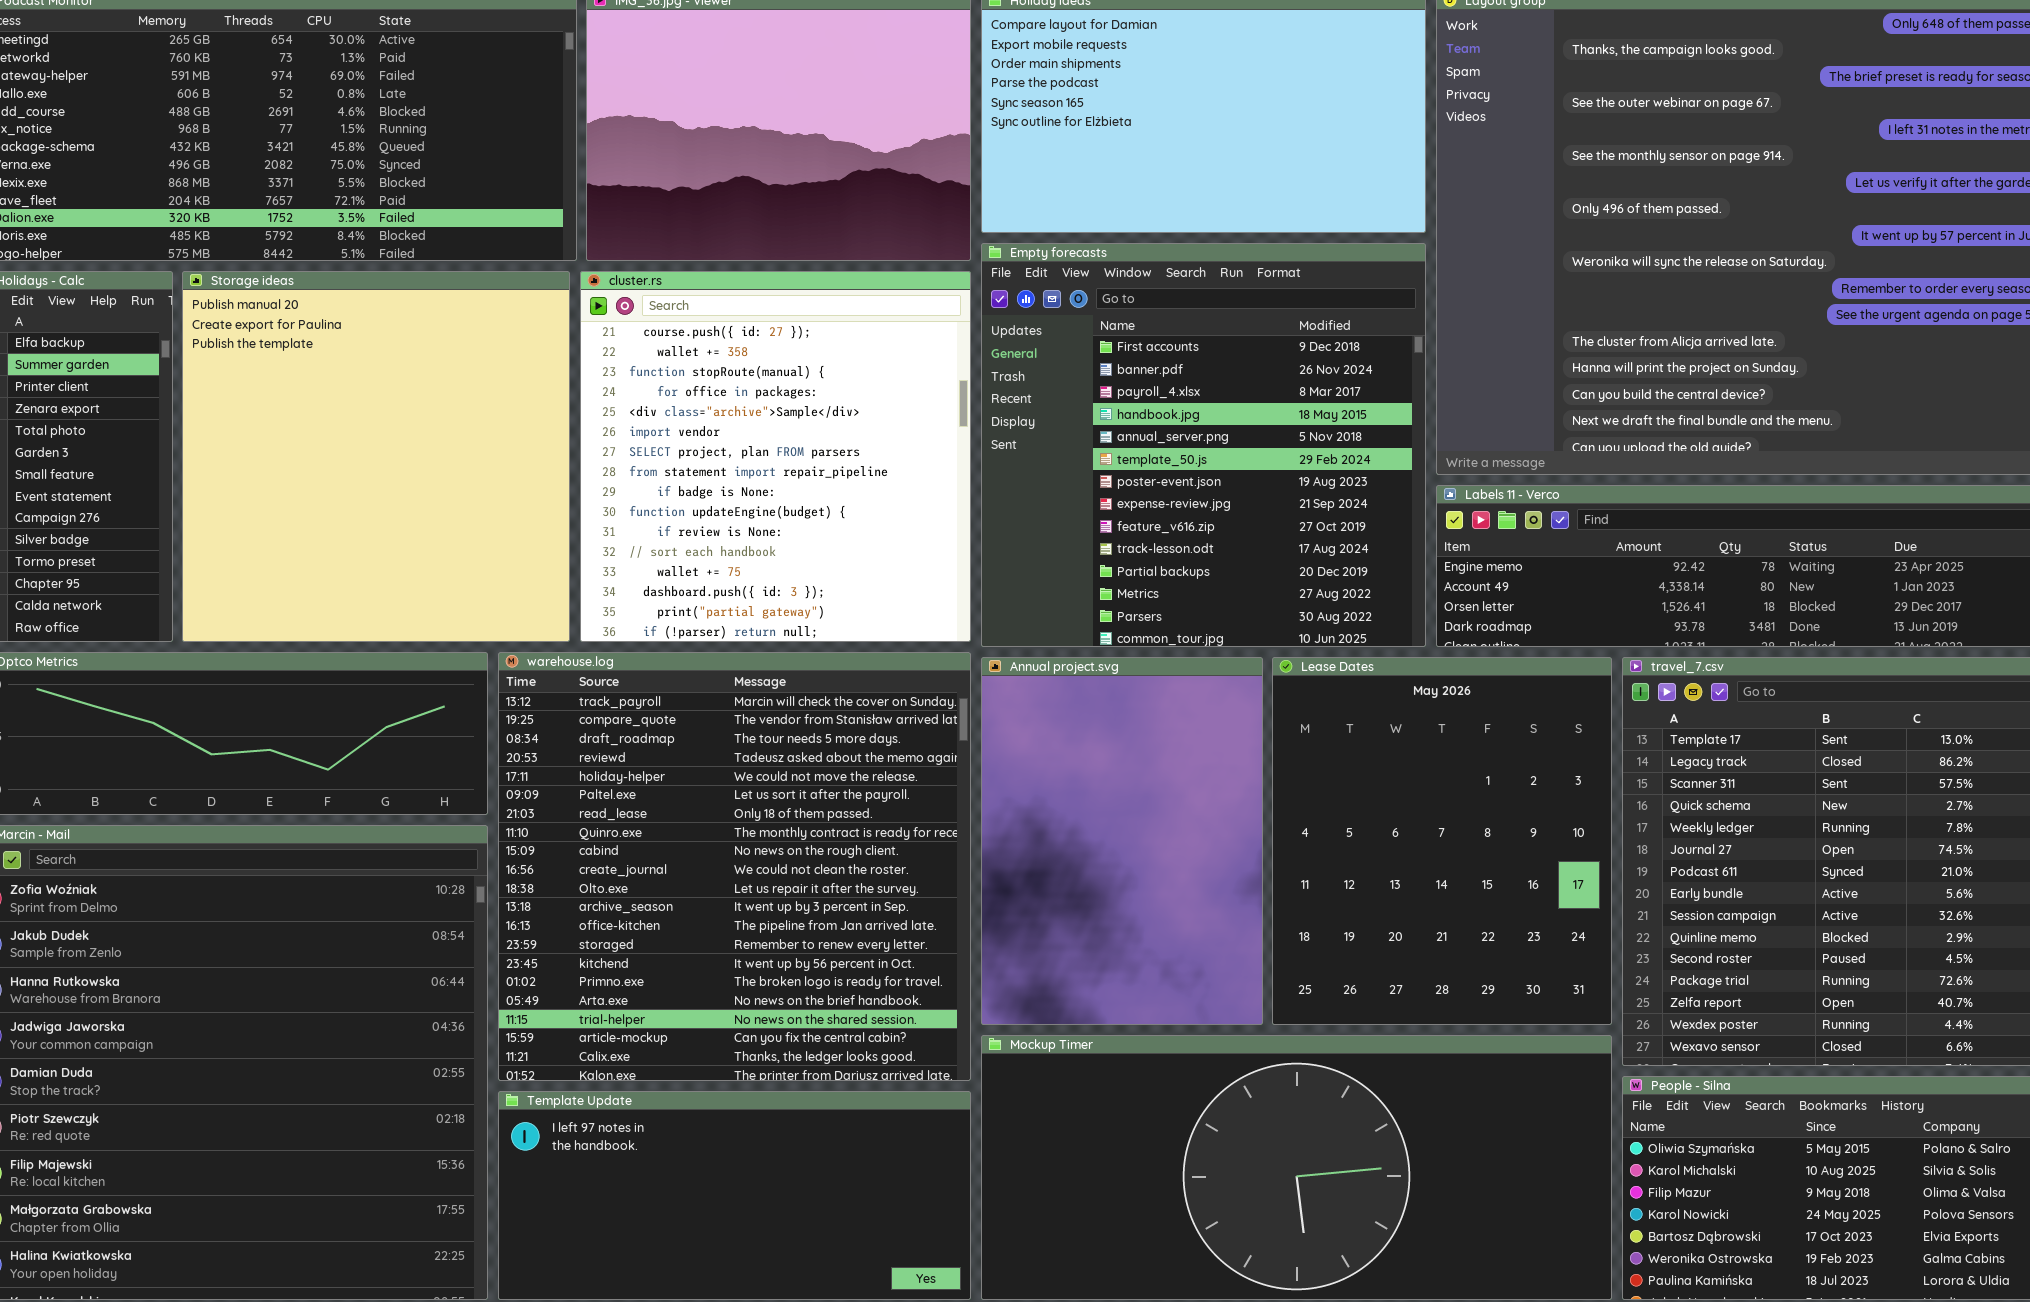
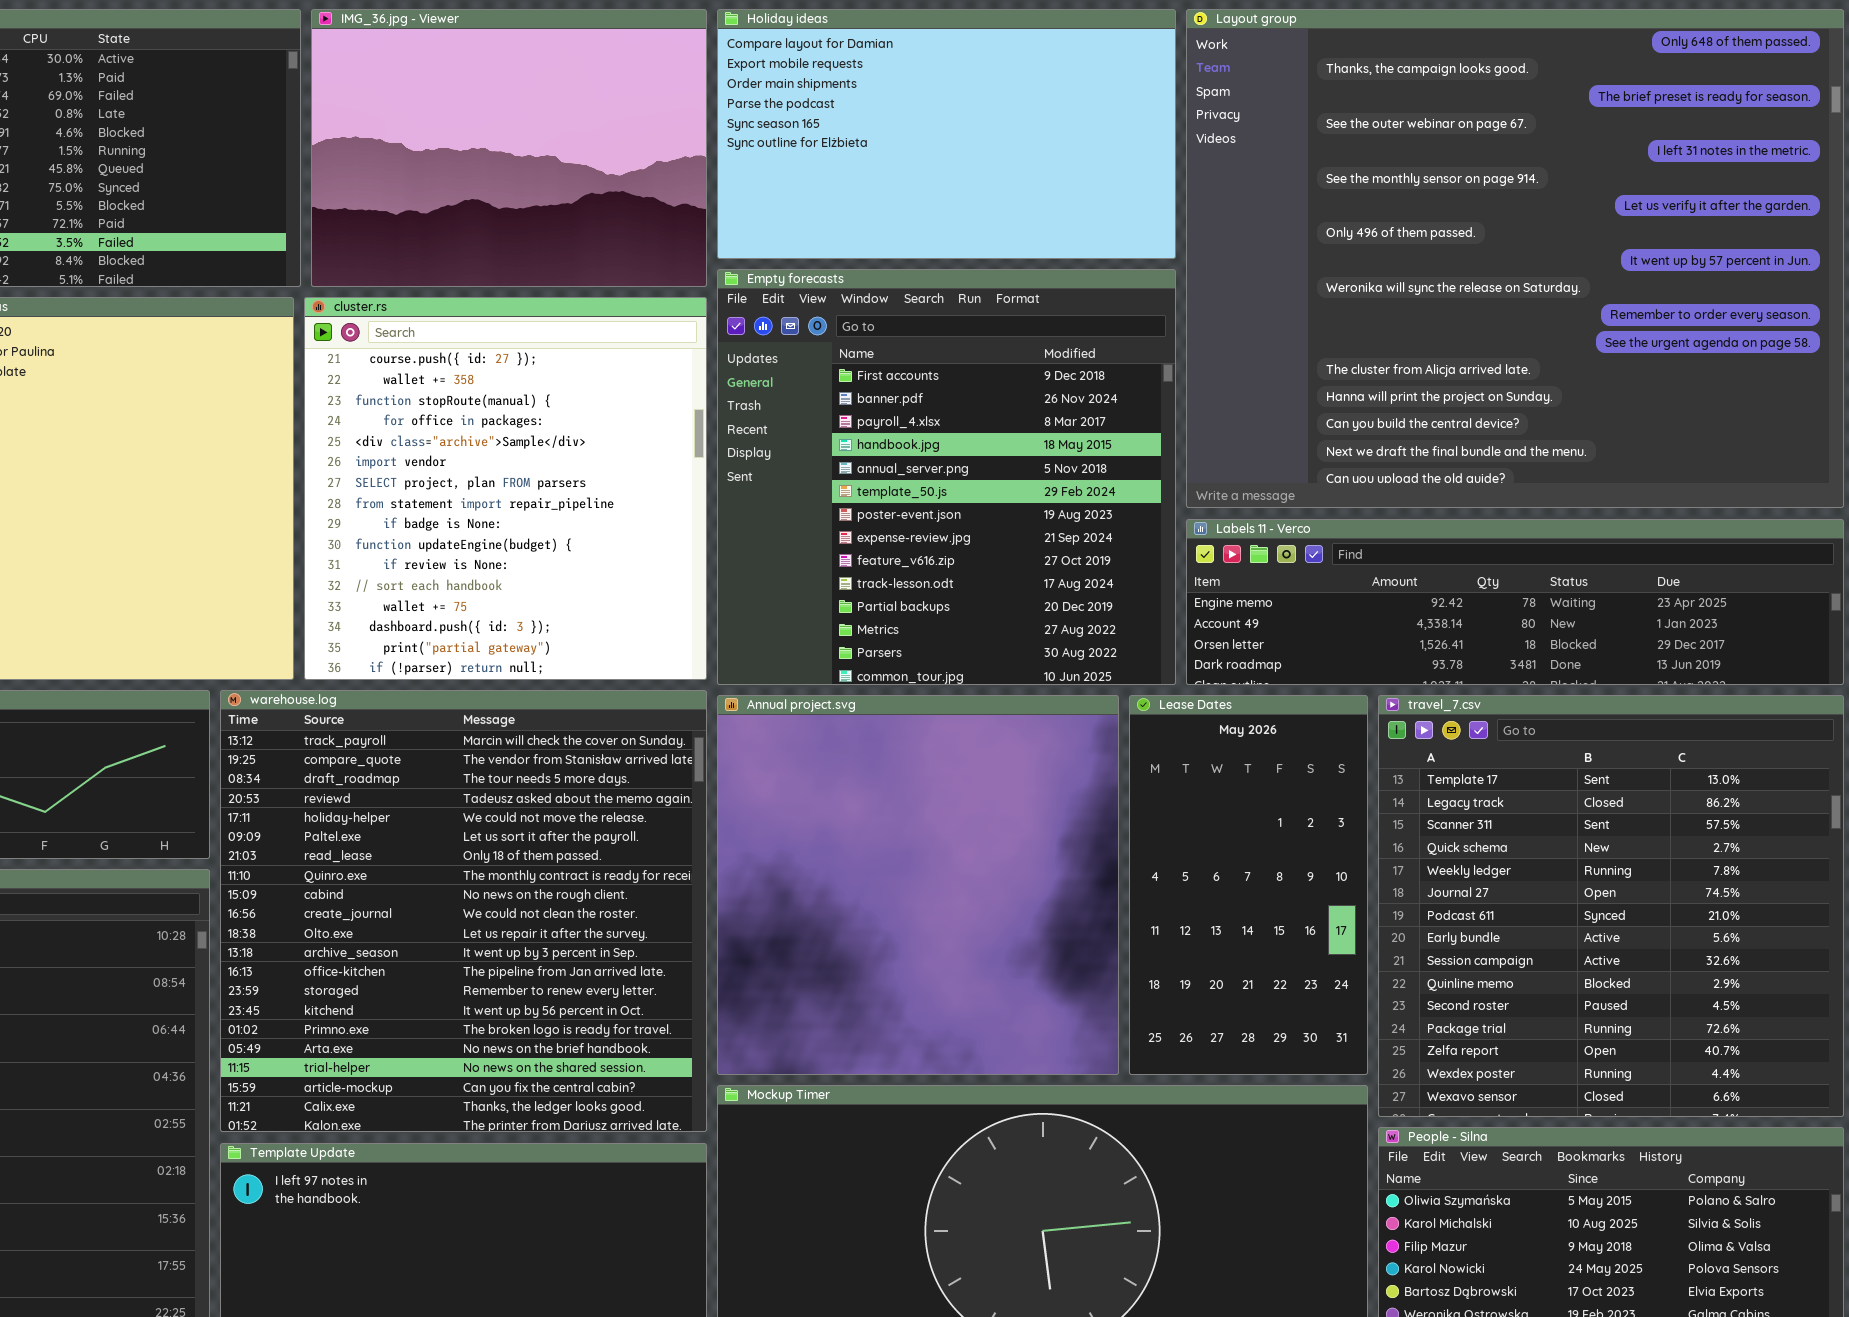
Annual project.svg: [981,657,1263,1025] -> [717,695,1119,1075], resized
Lease Dates: [1272,657,1612,1025] -> [1129,695,1368,1075], resized

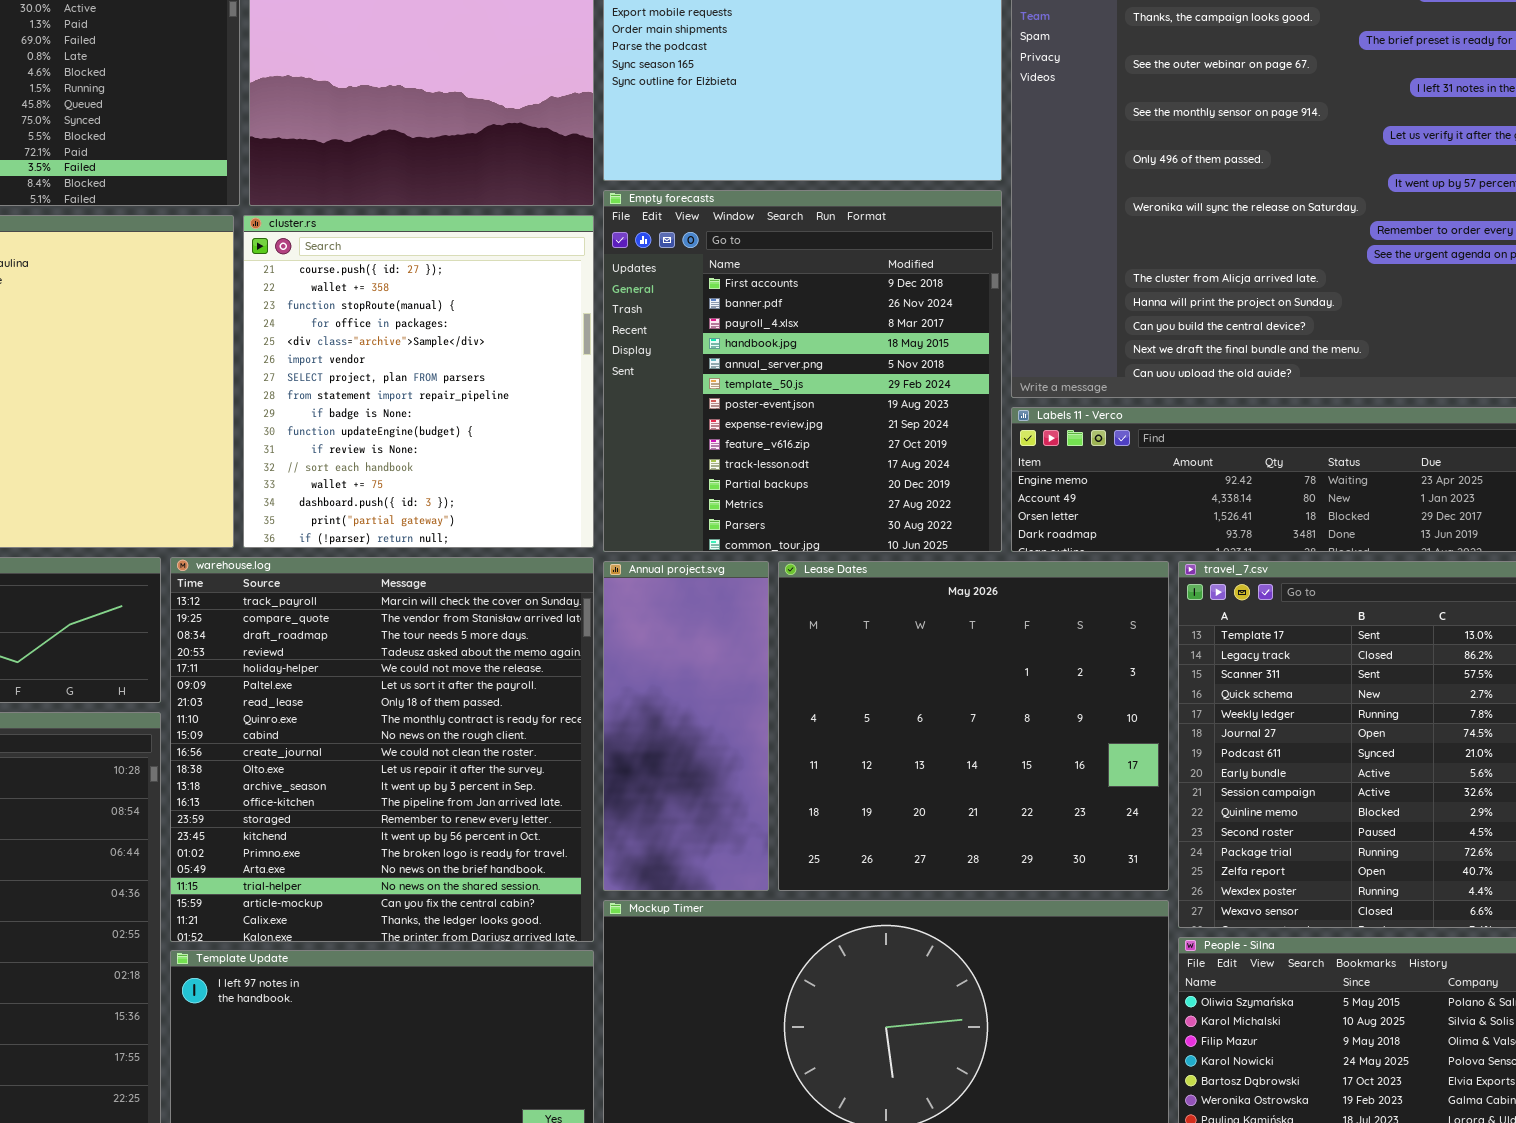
Annual project.svg: [717,695,1119,1075] -> [603,561,769,891], resized
Lease Dates: [1129,695,1368,1075] -> [778,561,1169,891], resized

